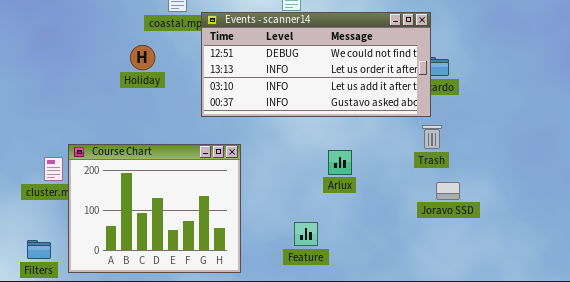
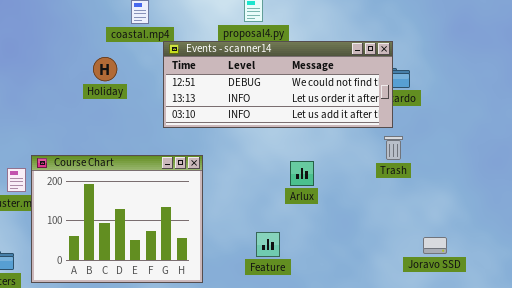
Events - scanner14: [201,12,431,117] -> [163,41,393,128], resized
Joravo SSD: [436,182,460,200] -> [423,237,447,254], moved

